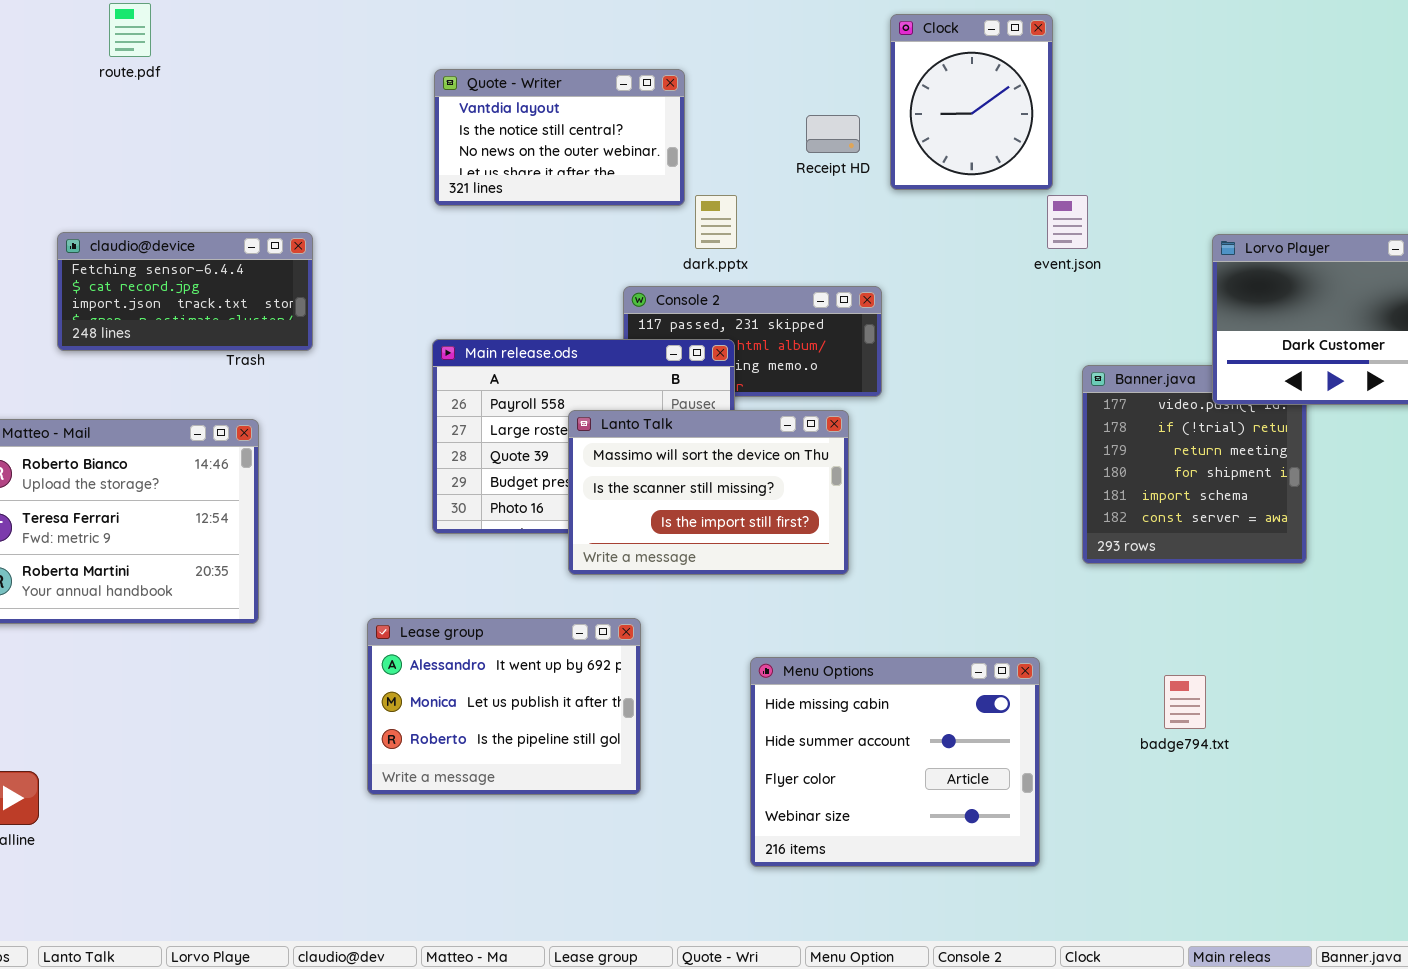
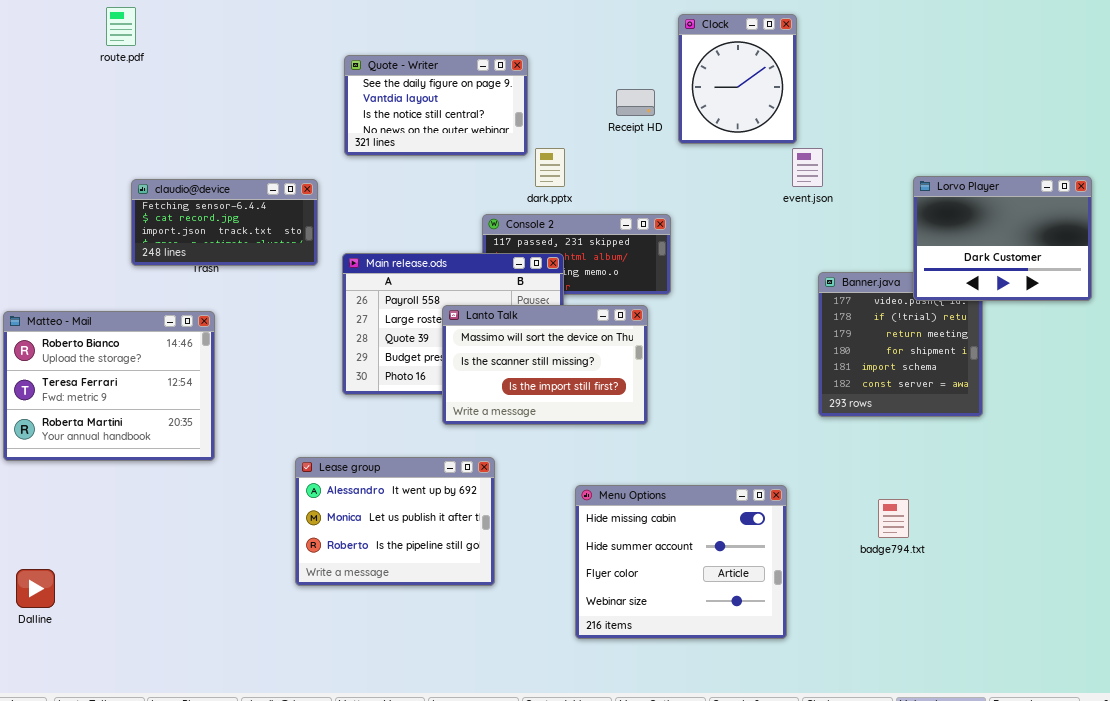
Quote - Writer: [434,69,685,206] -> [344,55,528,156], scrolled up 1 row
claudio@device: [57,232,313,351] -> [131,179,318,266], moved

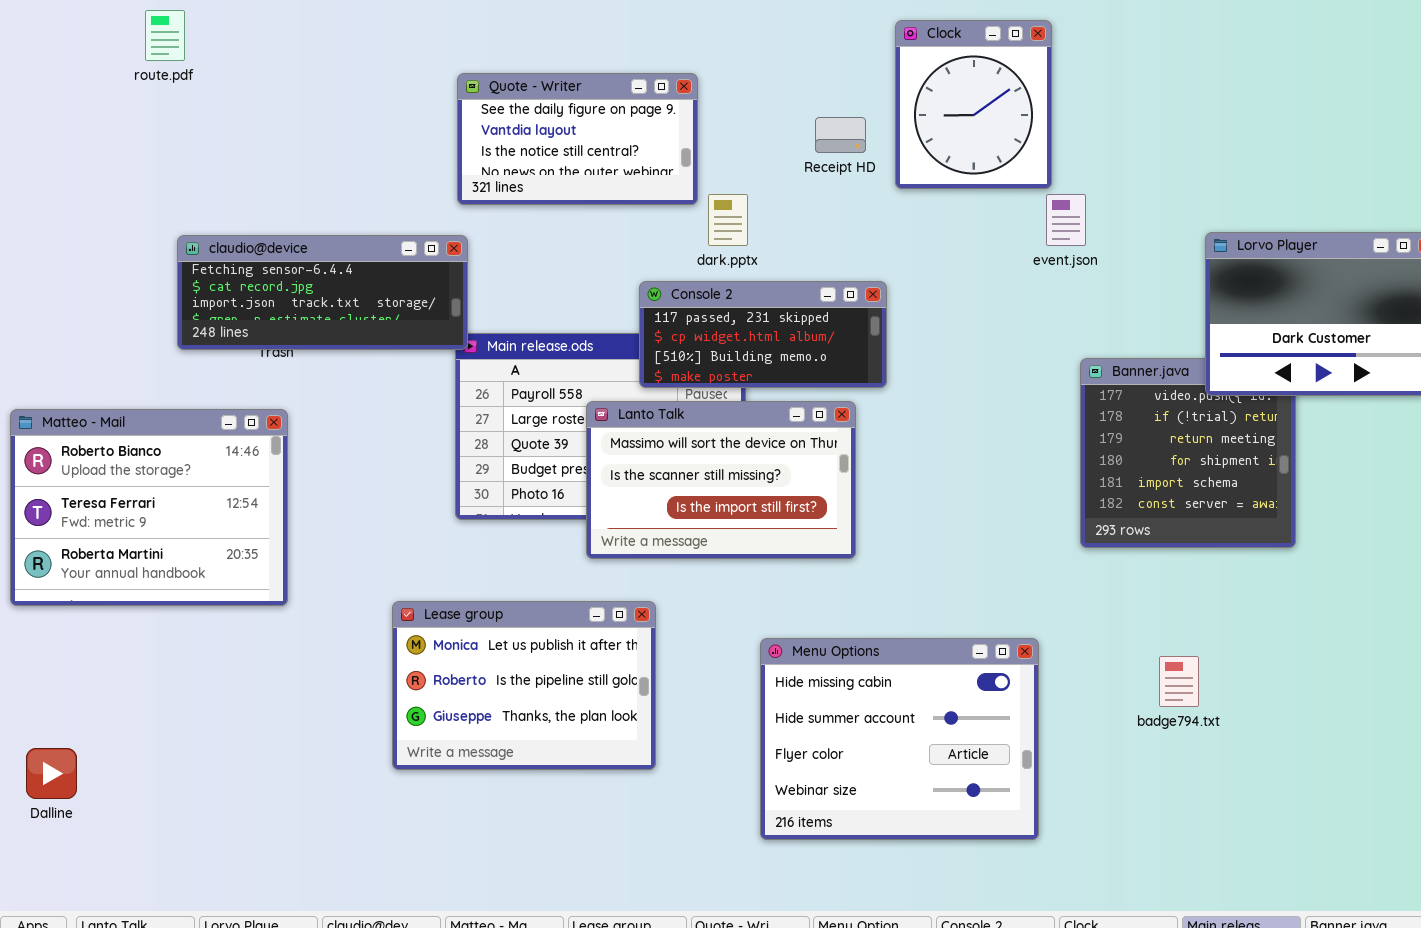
claudio@device: [131,179,318,266] -> [177,235,468,350], resized
Console 2: [482,214,671,295] -> [639,281,887,388], raised
Lease group: [295,457,495,586] -> [392,601,656,770], scrolled down 1 row

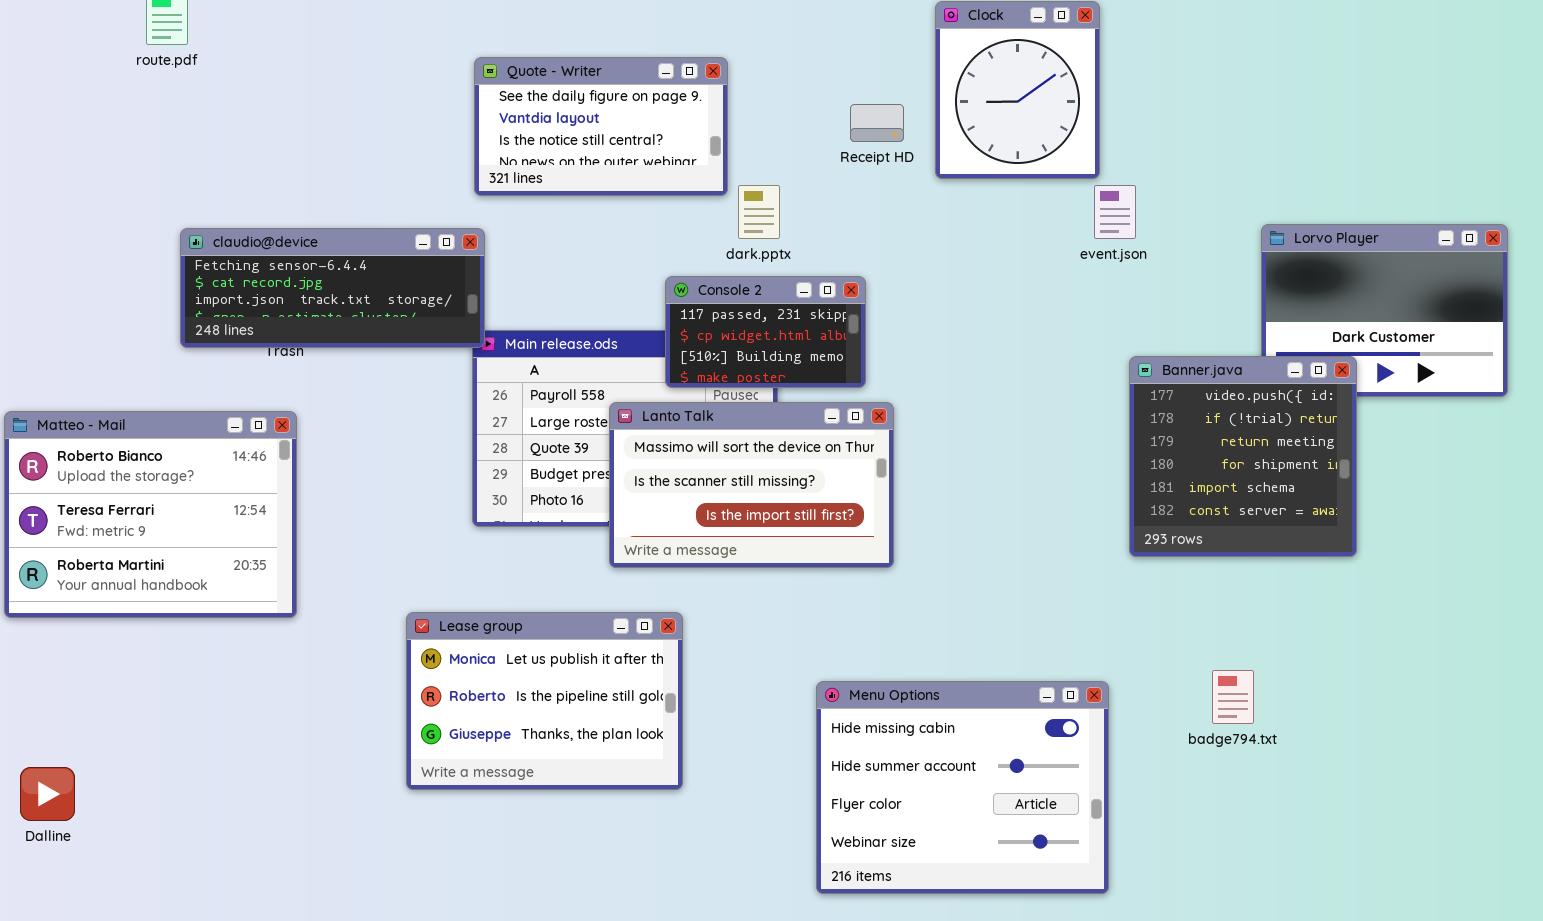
Console 2: [639,281,887,388] -> [665,276,866,388], resized
Banner.java: [1080,358,1296,548] -> [1129,356,1357,557], raised
Menu Options: [760,638,1039,840] -> [816,681,1109,894], moved

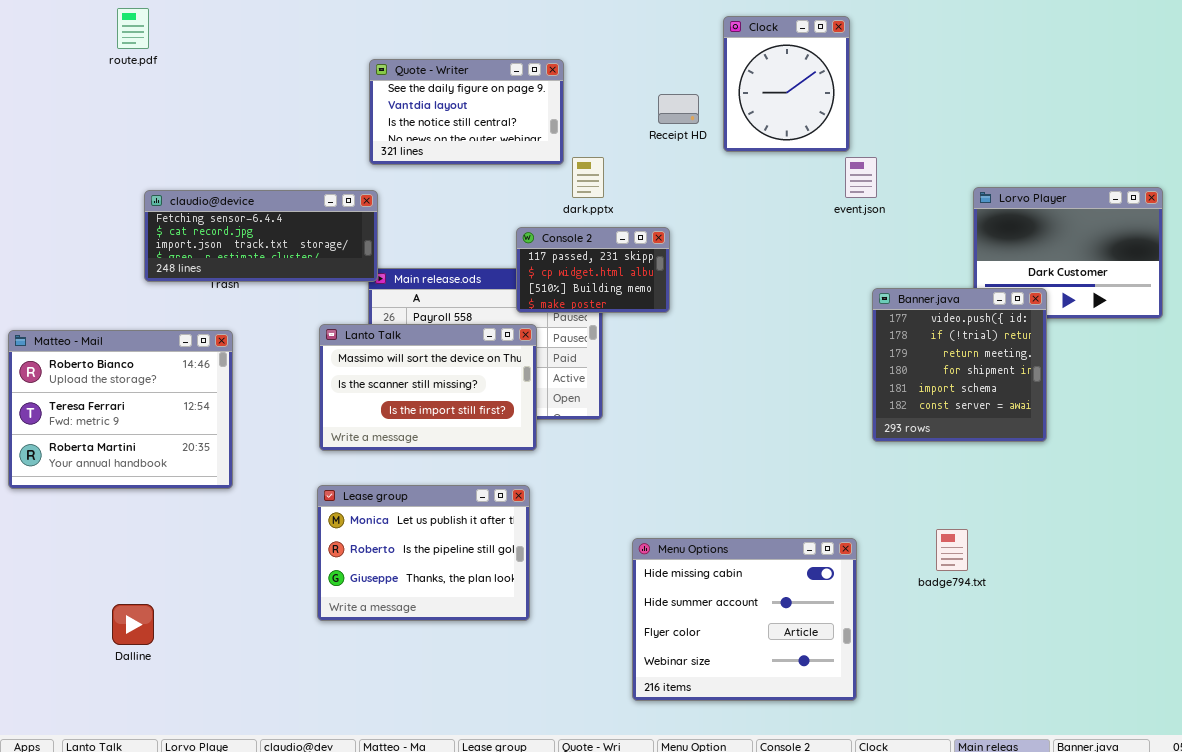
Lanto Talk: [609,402,894,568] -> [319,324,537,451], moved
Dalline: [20,767,75,821] -> [112,604,154,645], moved

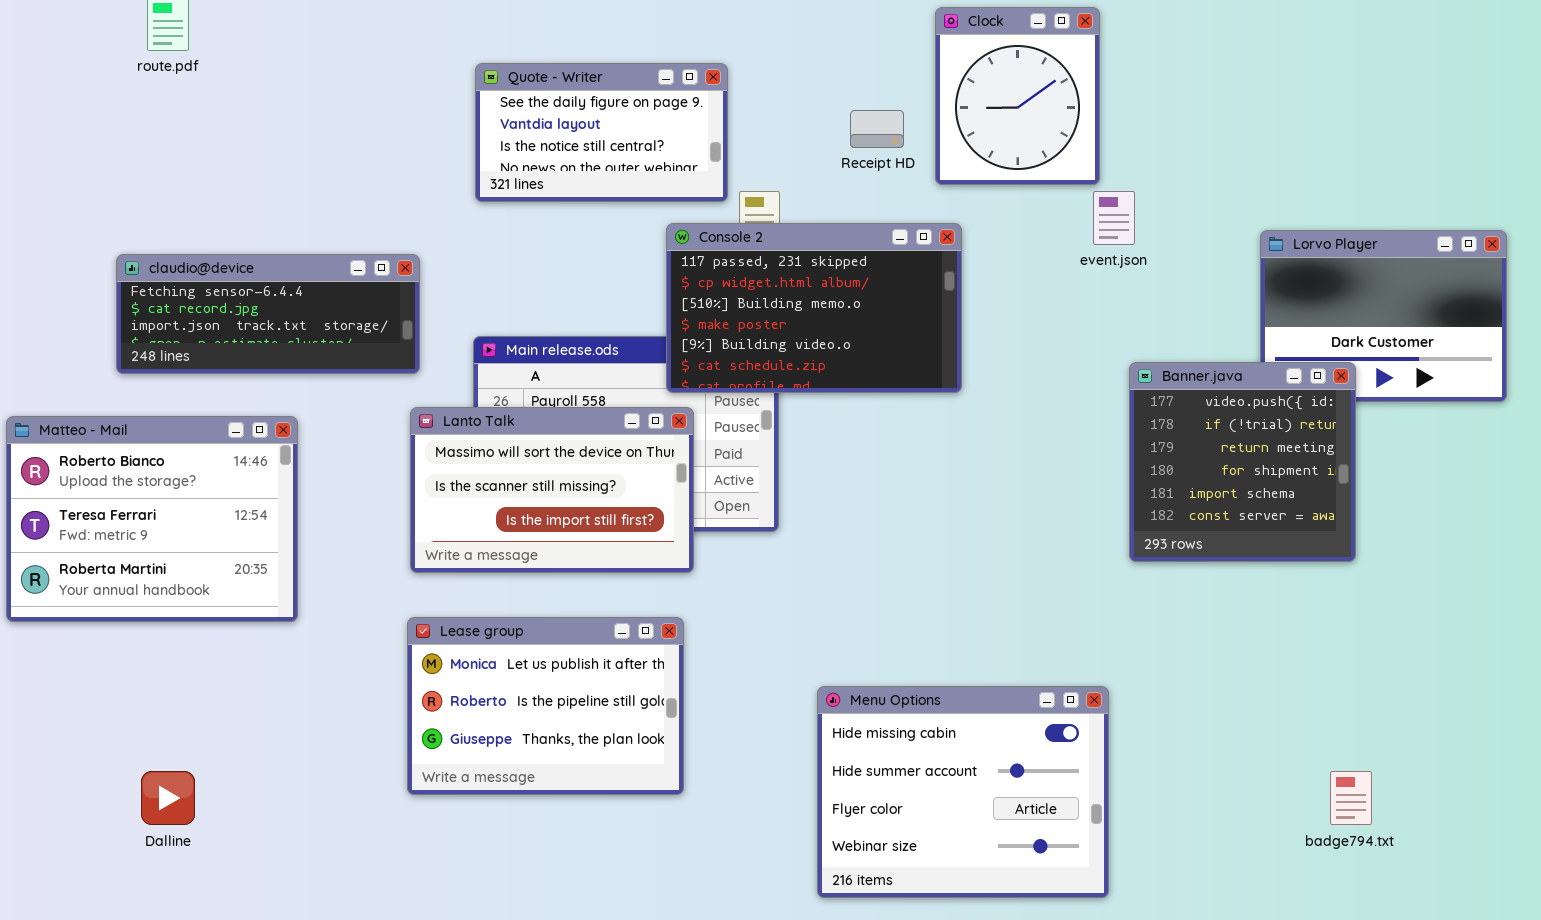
claudio@device: [144,190,378,282] -> [116,254,420,374], moved
Console 2: [516,227,670,313] -> [666,223,962,393], resized
badge794.txt: [936,529,968,571] -> [1330,771,1372,825], moved

